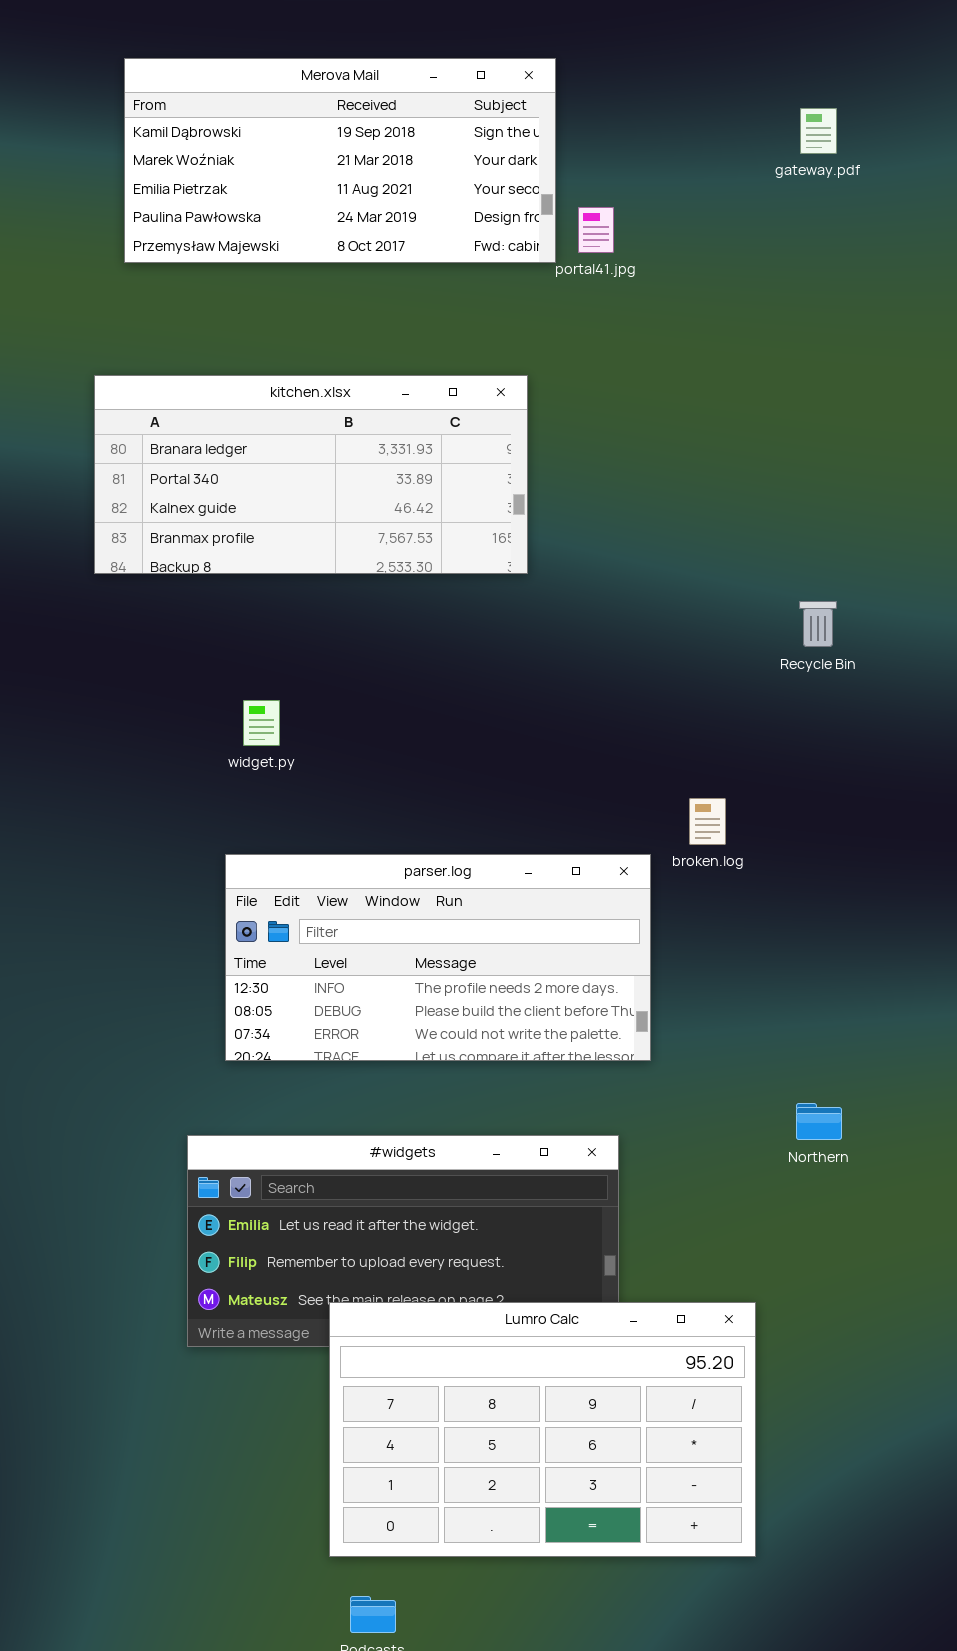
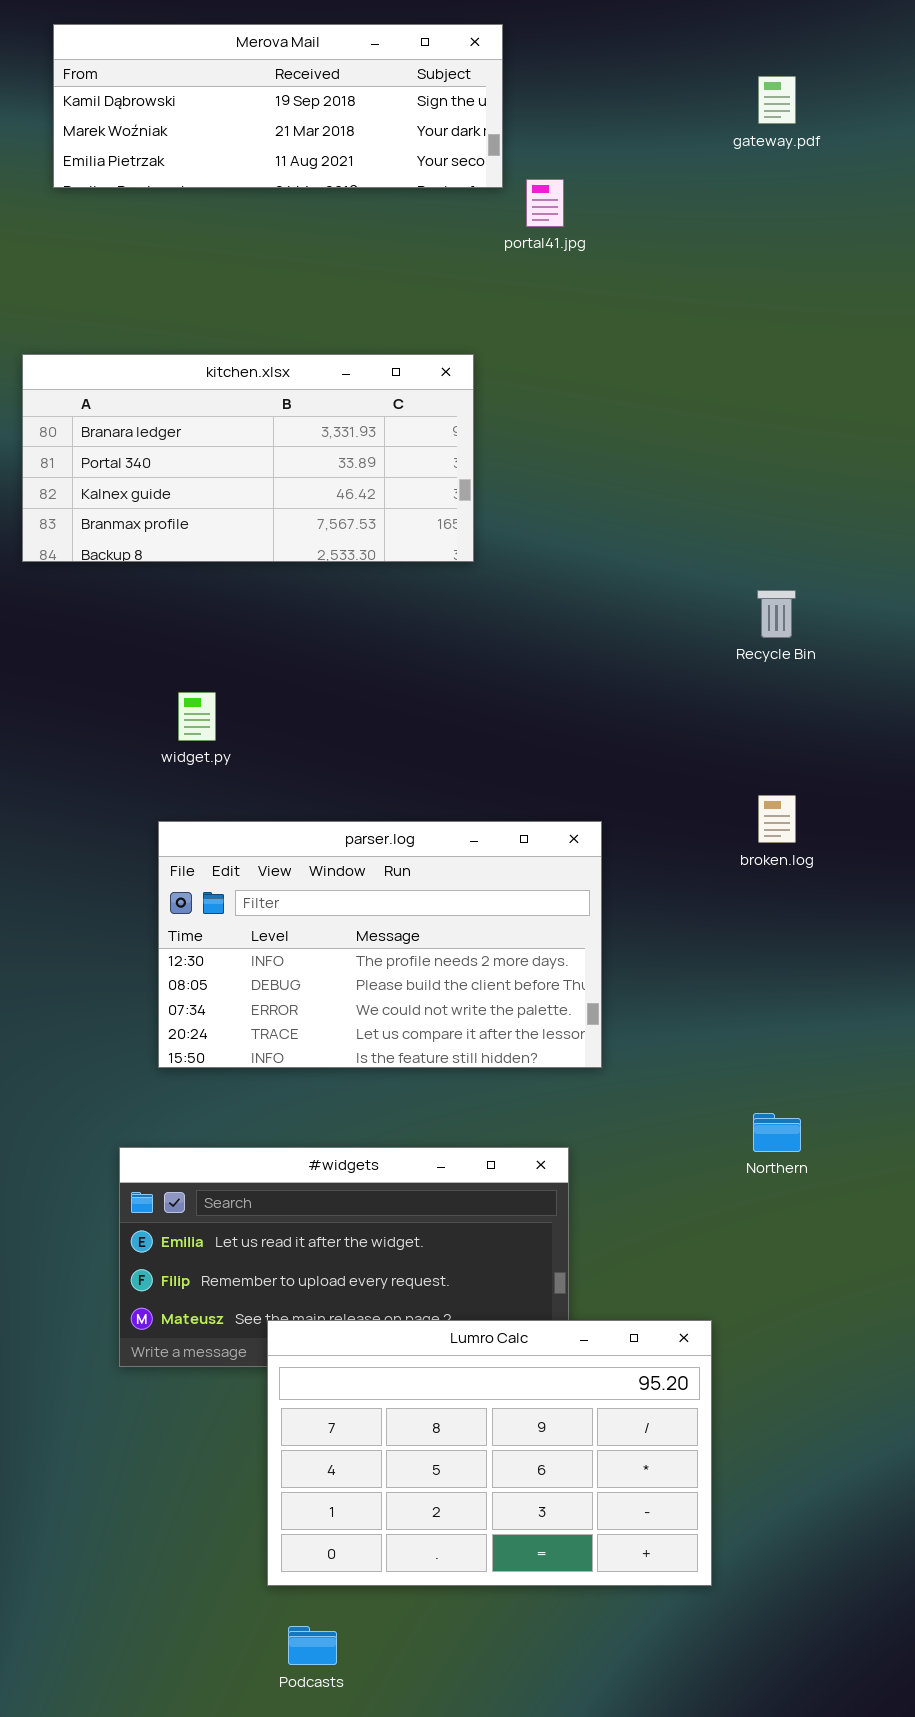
Merova Mail: [124,58,556,263] -> [53,24,503,188], resized
broken.log: [689,798,726,845] -> [758,795,796,843], moved
parser.log: [225,854,651,1061] -> [158,821,602,1068], resized

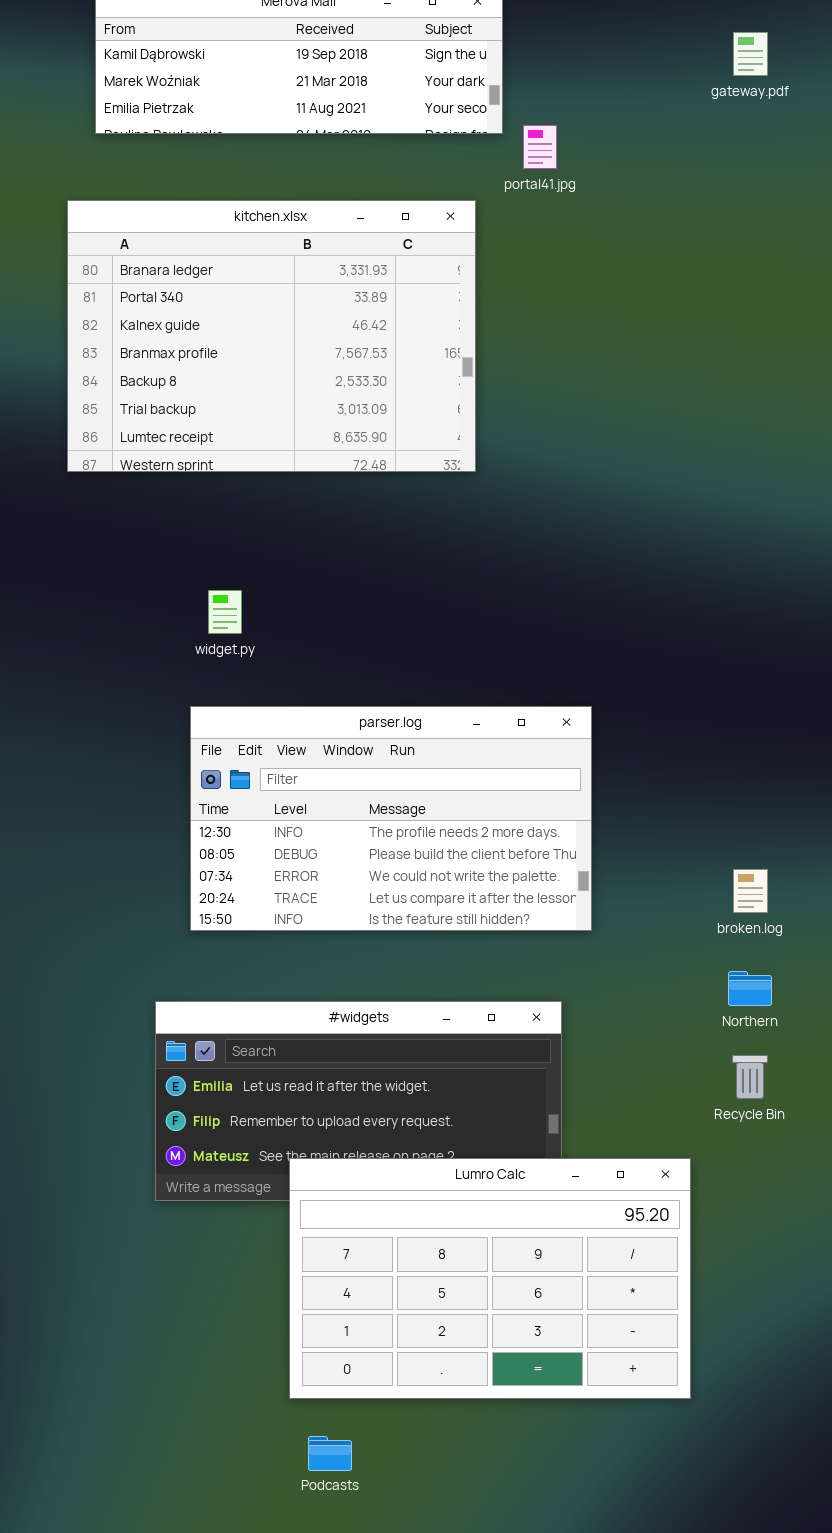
kitchen.xlsx: [22,354,474,562] -> [67,200,476,472], resized
Recycle Bin: [757,590,796,638] -> [732,1055,768,1099], moved
broken.log: [758,795,796,843] -> [733,869,768,913], moved

